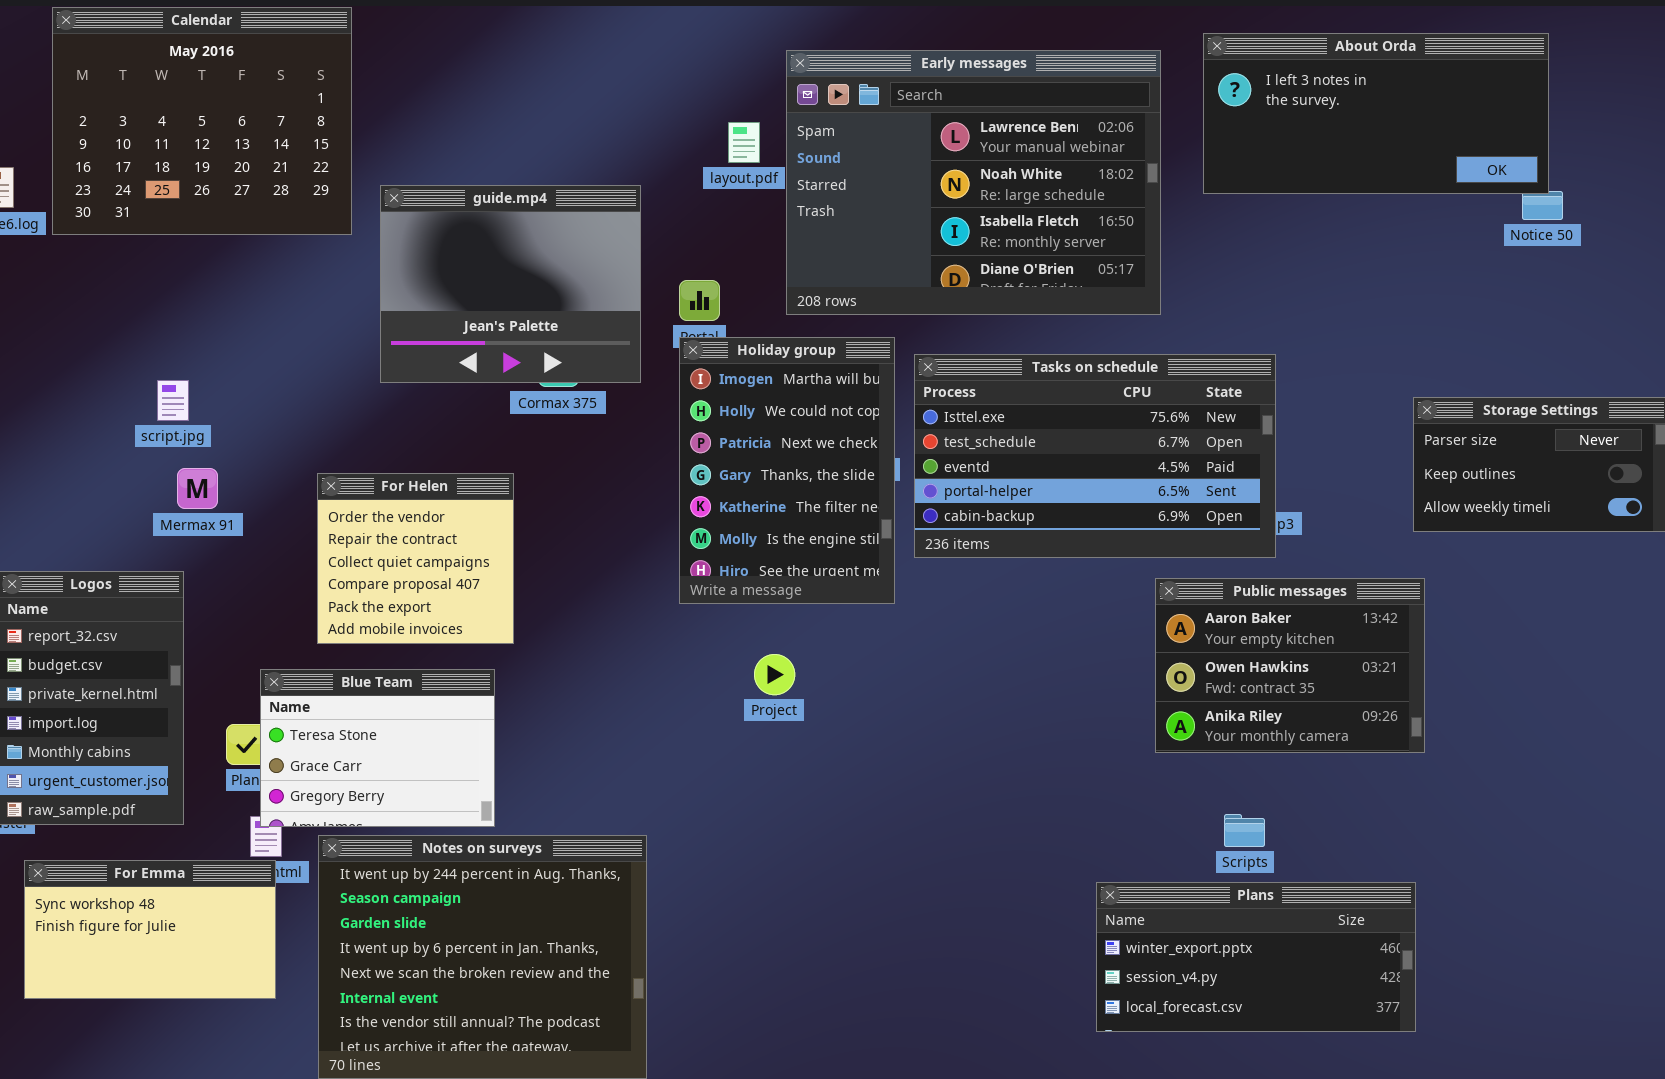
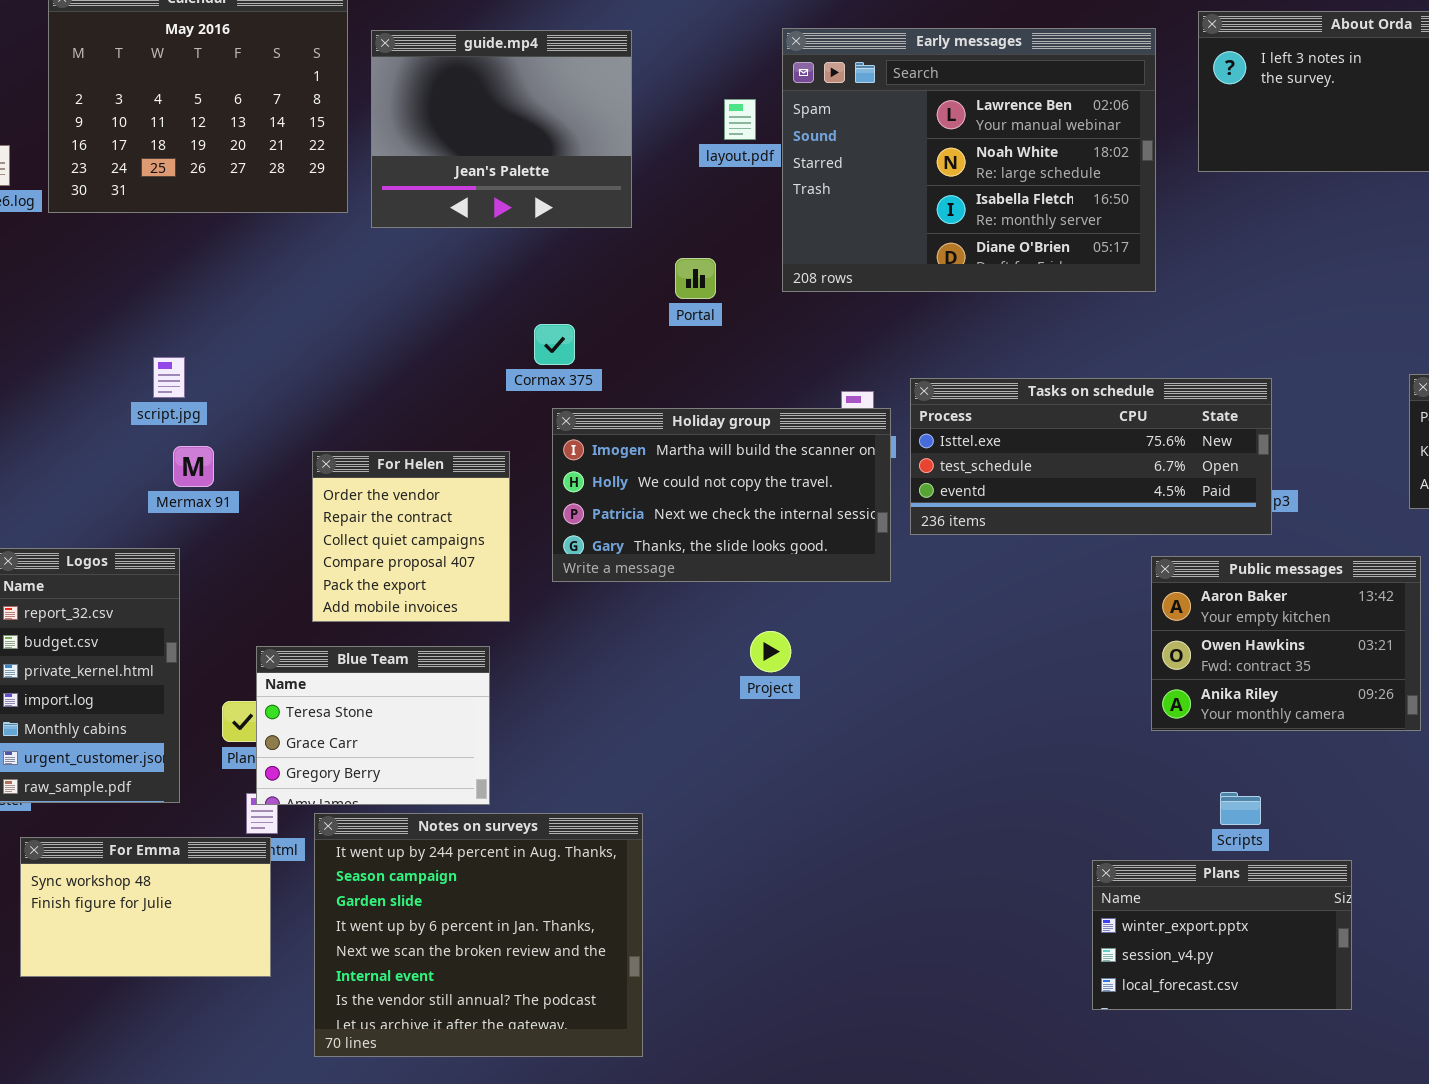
guide.mp4: [380,185,641,383] -> [371,30,632,228], moved
Holiday group: [679,337,895,604] -> [552,408,891,582], resized
Tasks on schedule: [914,354,1276,558] -> [910,378,1272,535], resized
Plans: [1096,882,1416,1032] -> [1092,860,1352,1010], resized

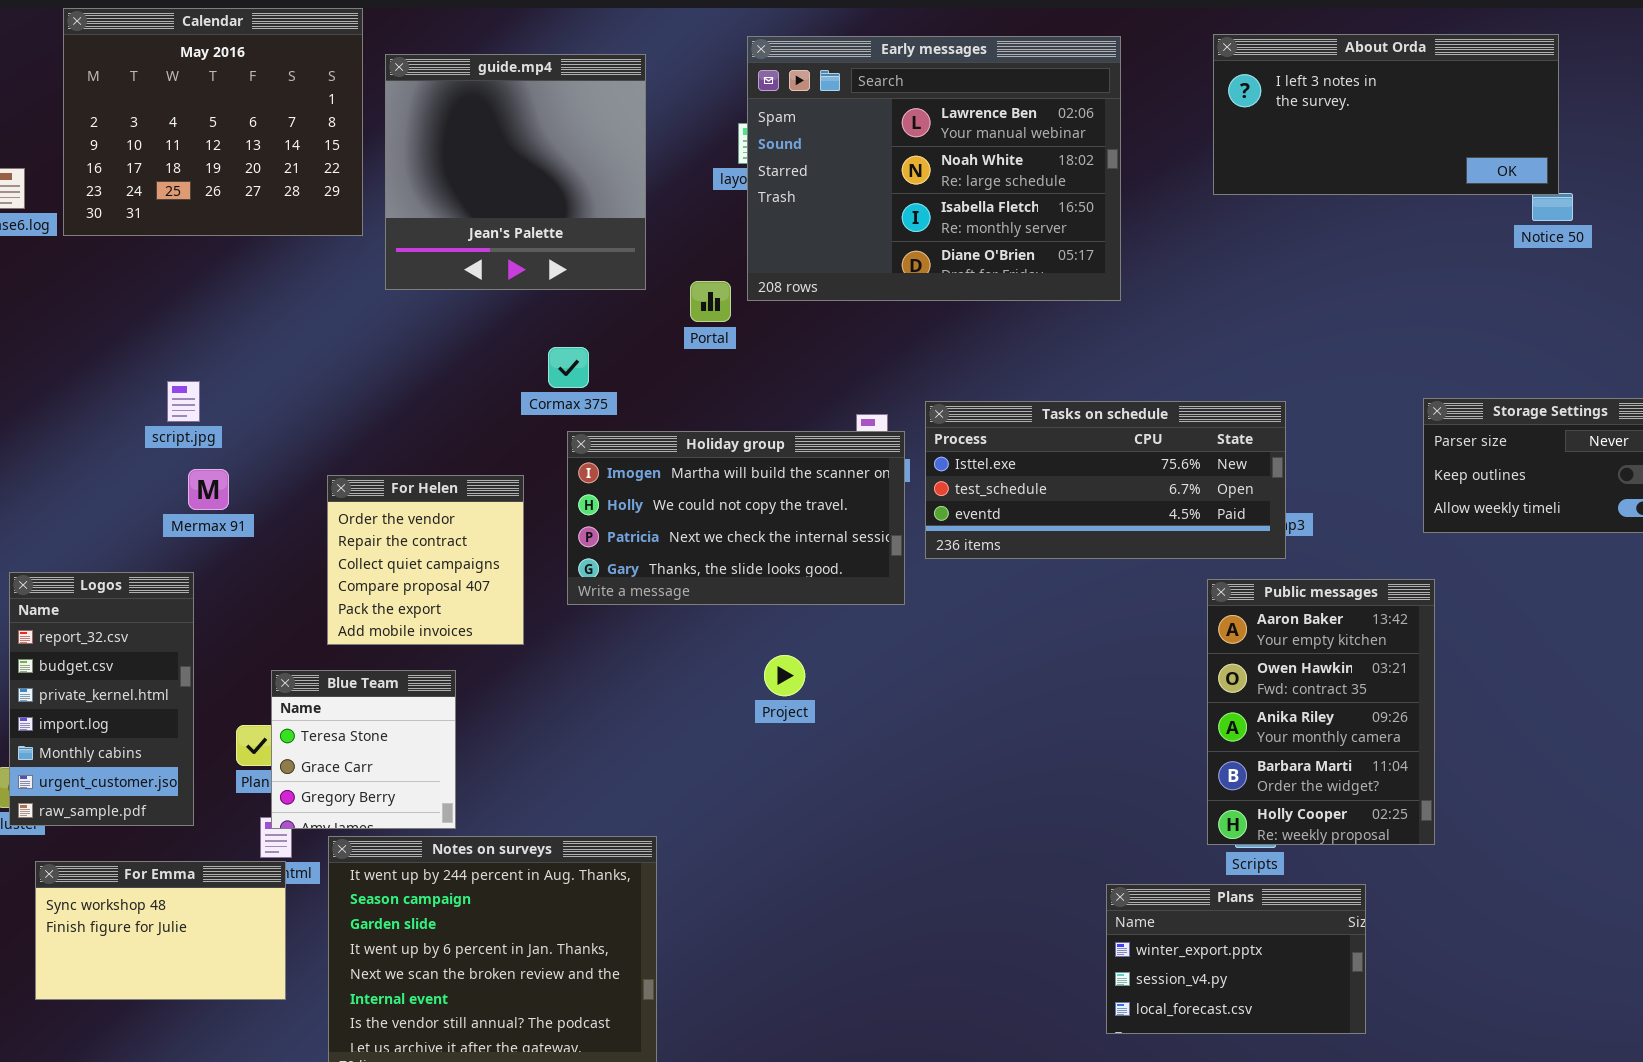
Early messages: [782,28,1156,292] -> [747,36,1121,301], moved
guide.mp4: [371,30,632,228] -> [385,54,646,290], resized
Public messages: [1151,556,1421,731] -> [1207,579,1435,845], resized
Blue Team: [256,646,490,805] -> [271,670,456,829], resized

